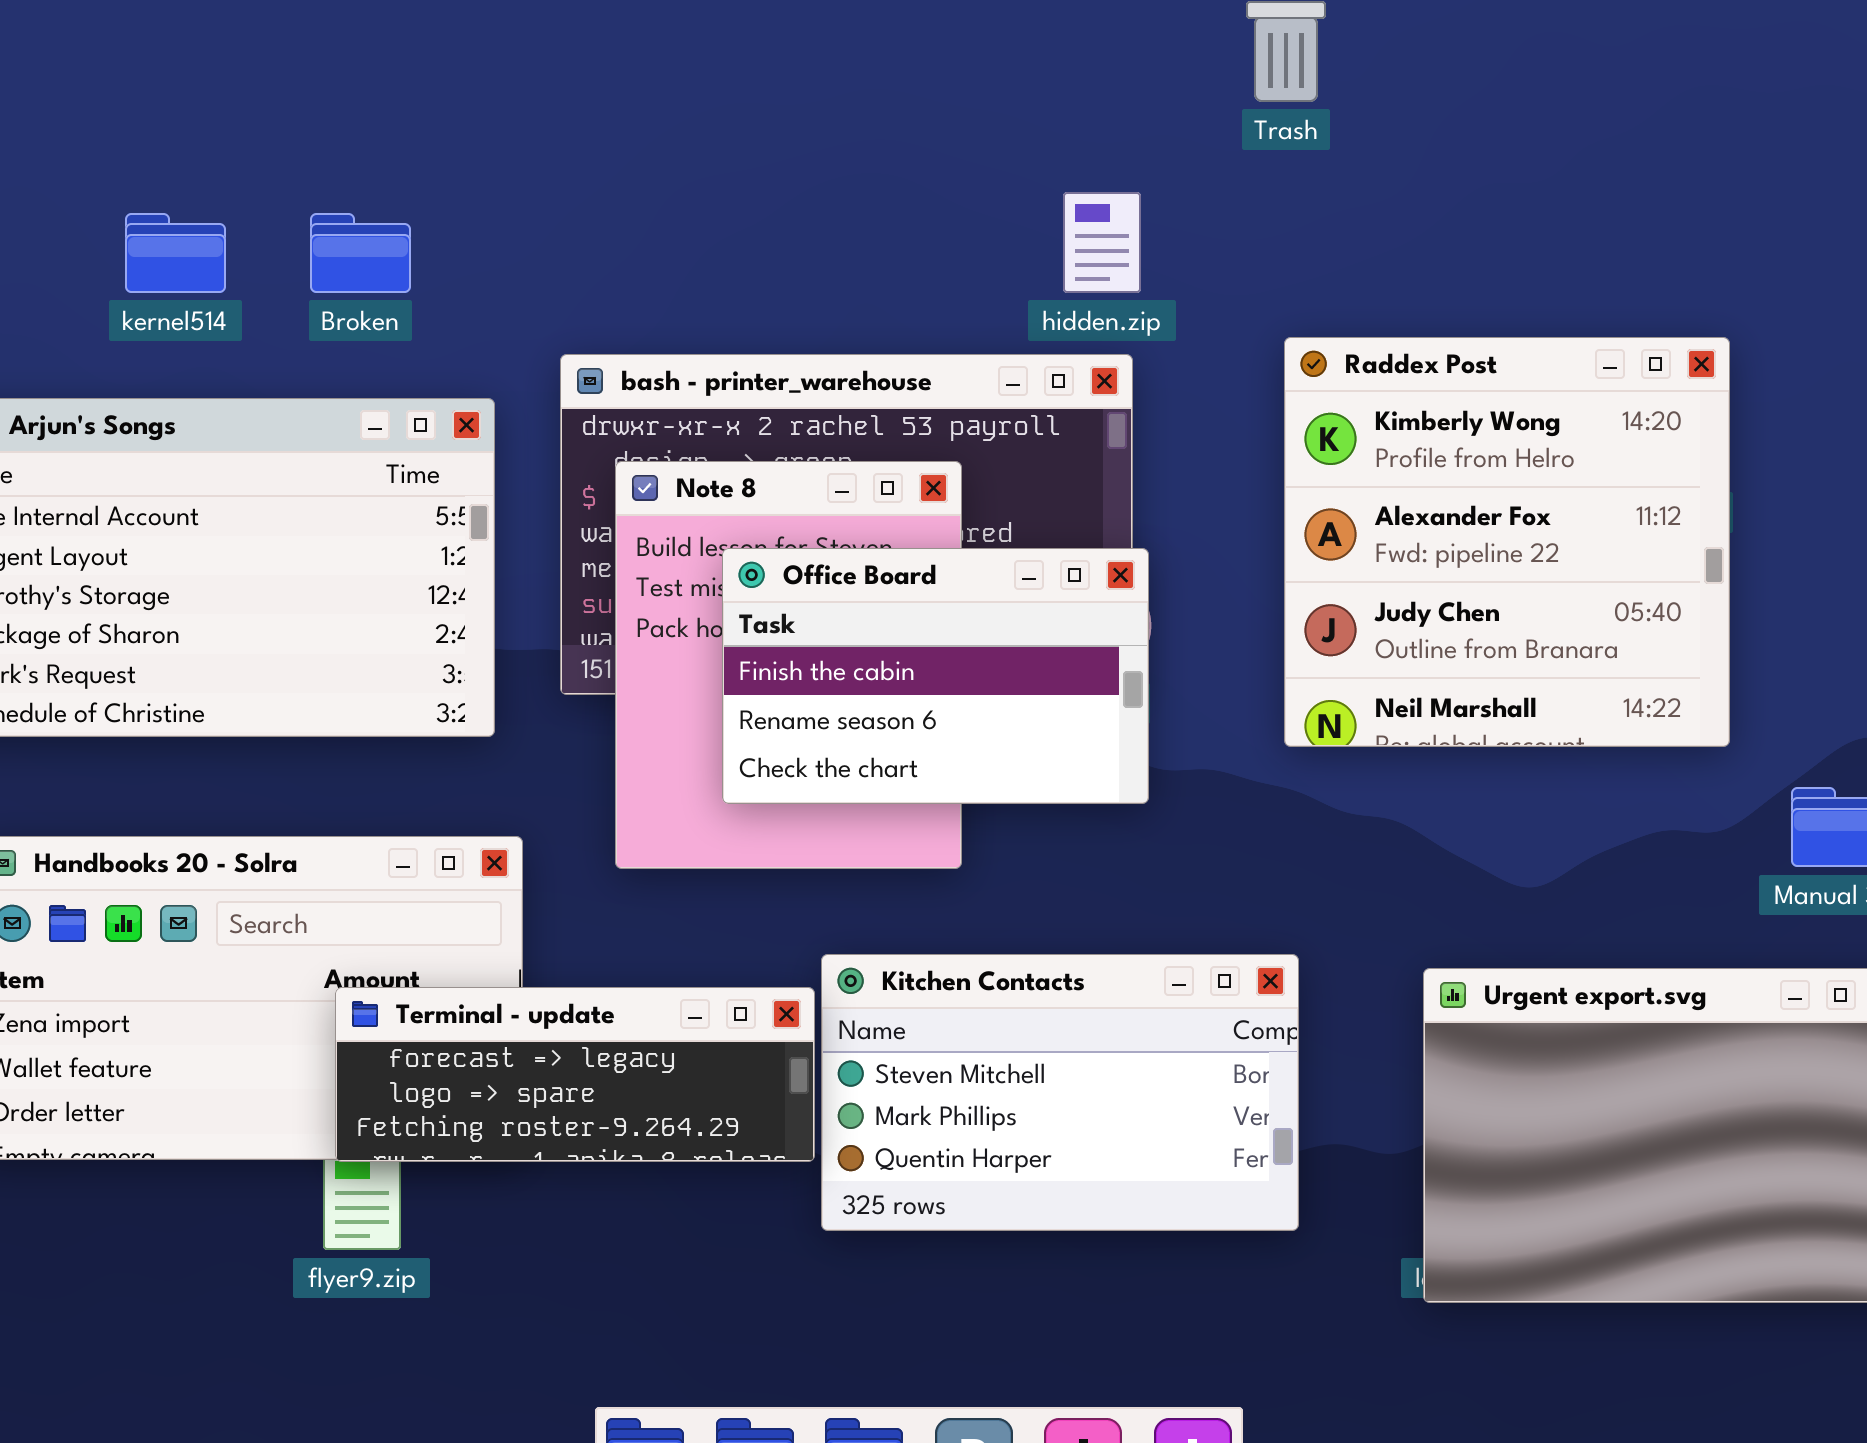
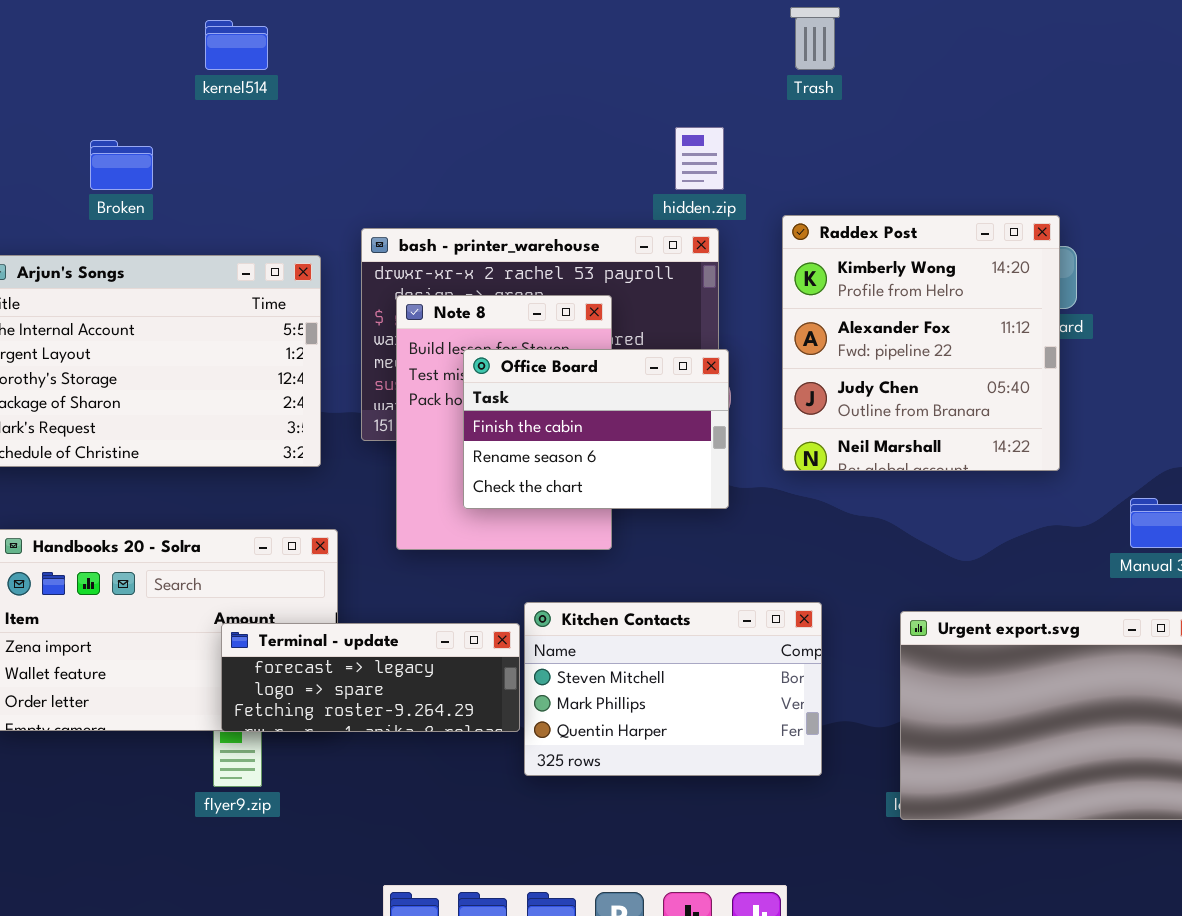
kernel514: [125,213,226,293] -> [205,20,268,70], moved
Broken: [310,213,411,293] -> [90,140,153,190], moved
Raddex Post: [1284,337,1730,747] -> [782,215,1060,471], moved

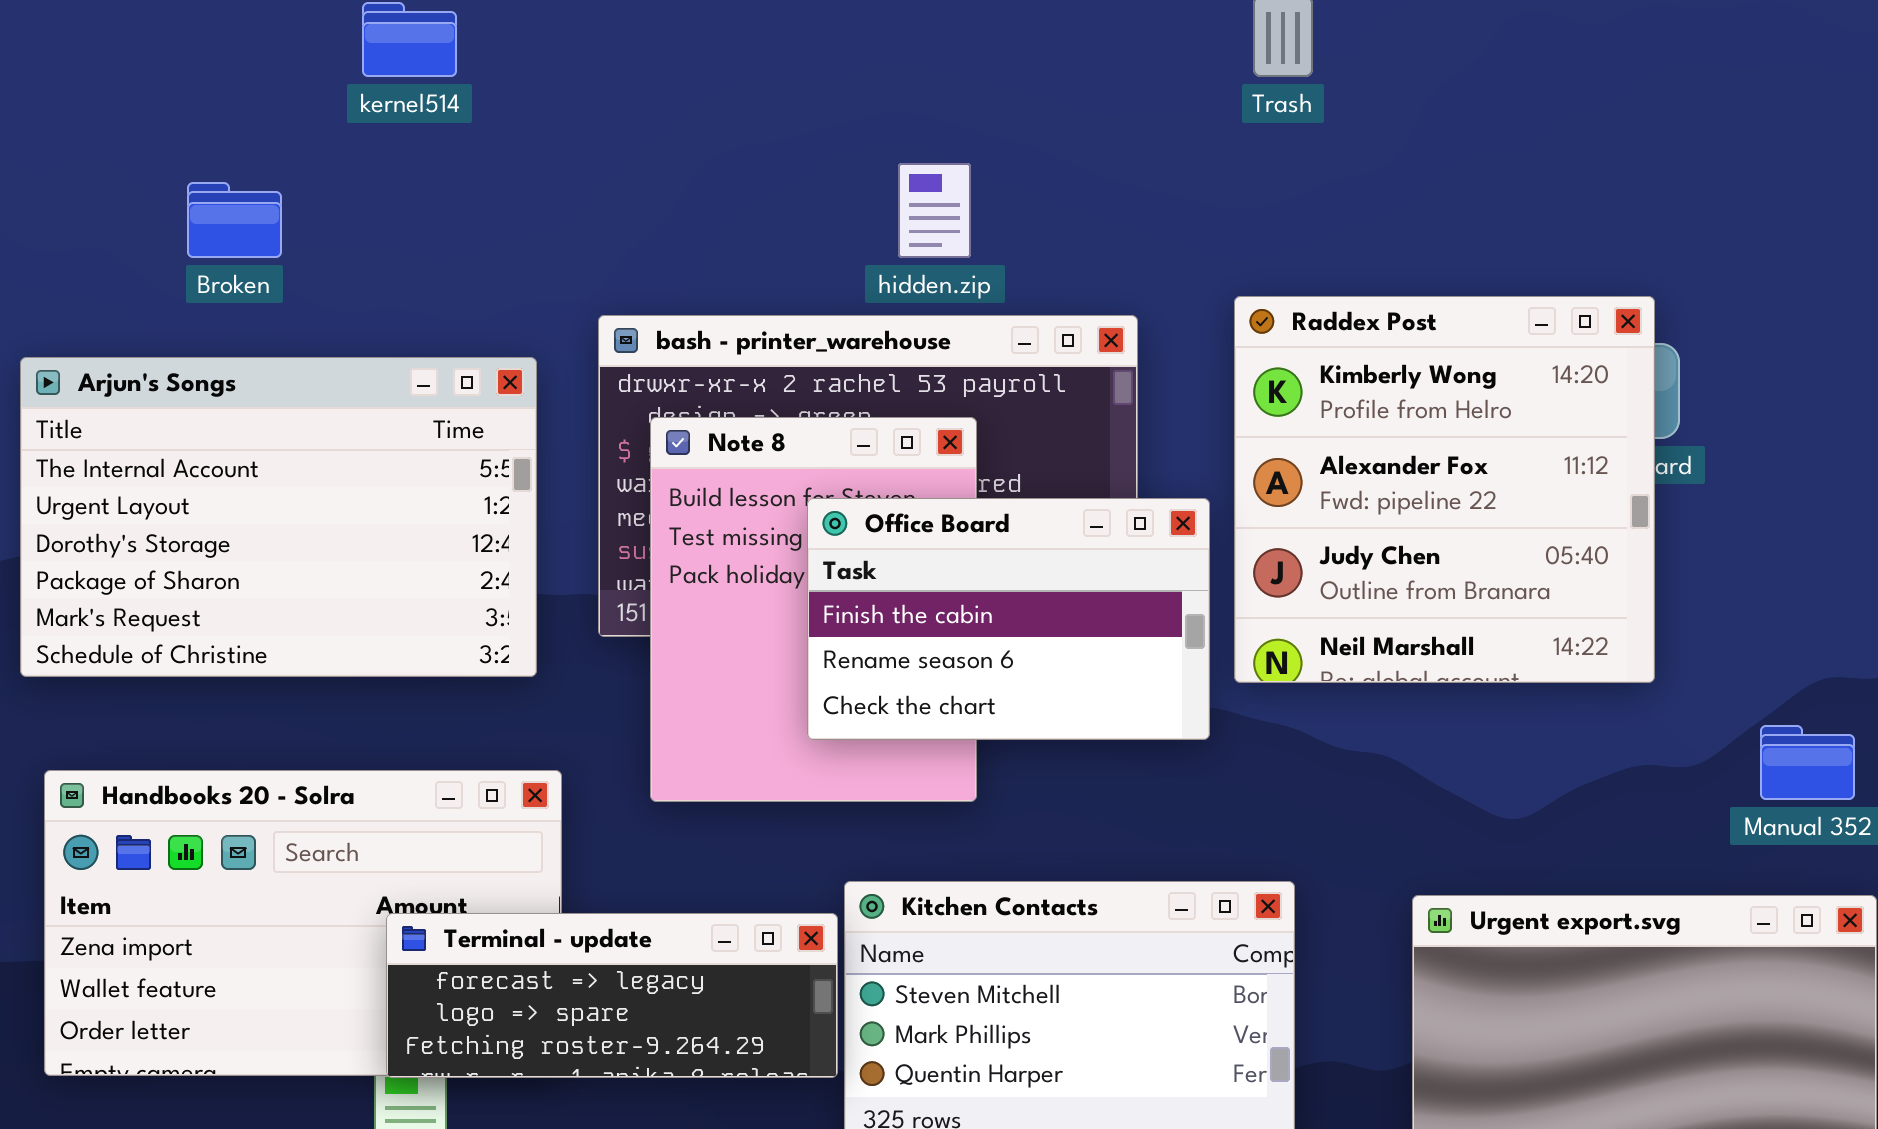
hidden.zip: [675,127,724,190] -> [898,163,971,258], moved
Office Board: [463,349,729,509] -> [807,498,1210,740], moved

